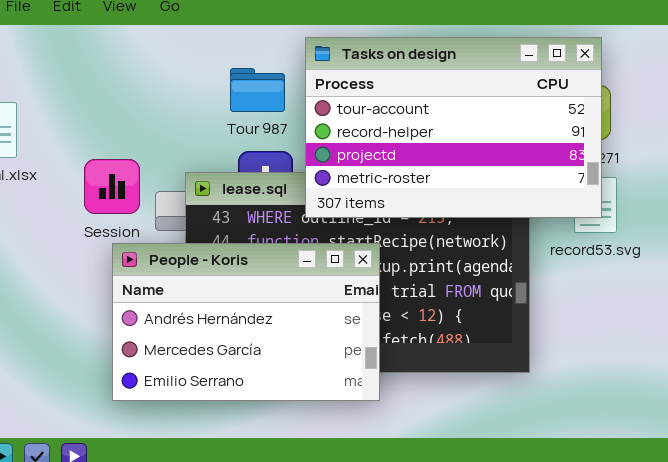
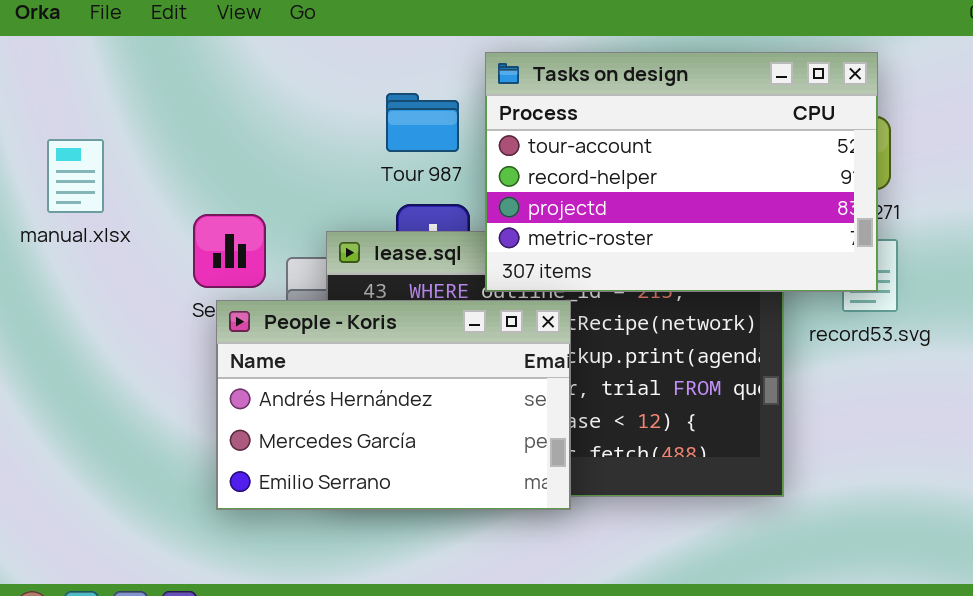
People - Koris: [112,243,380,401] -> [216,300,571,510], moved

